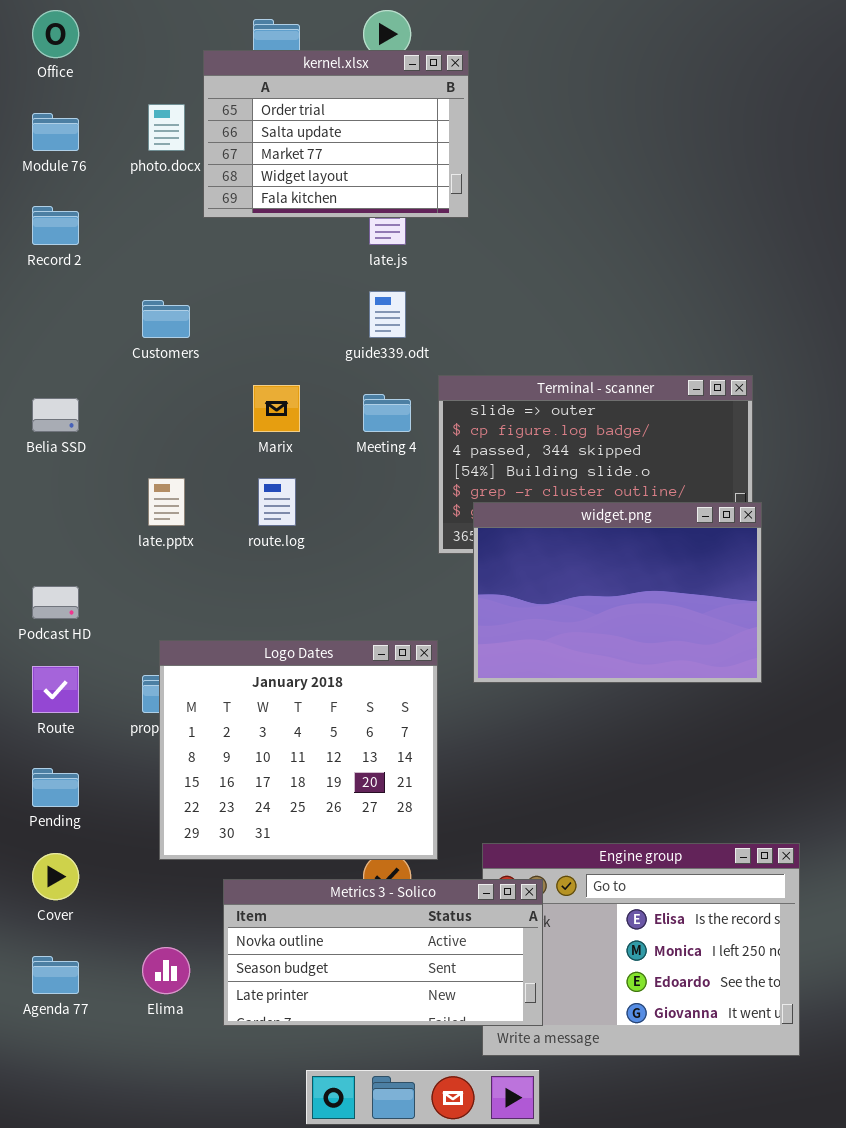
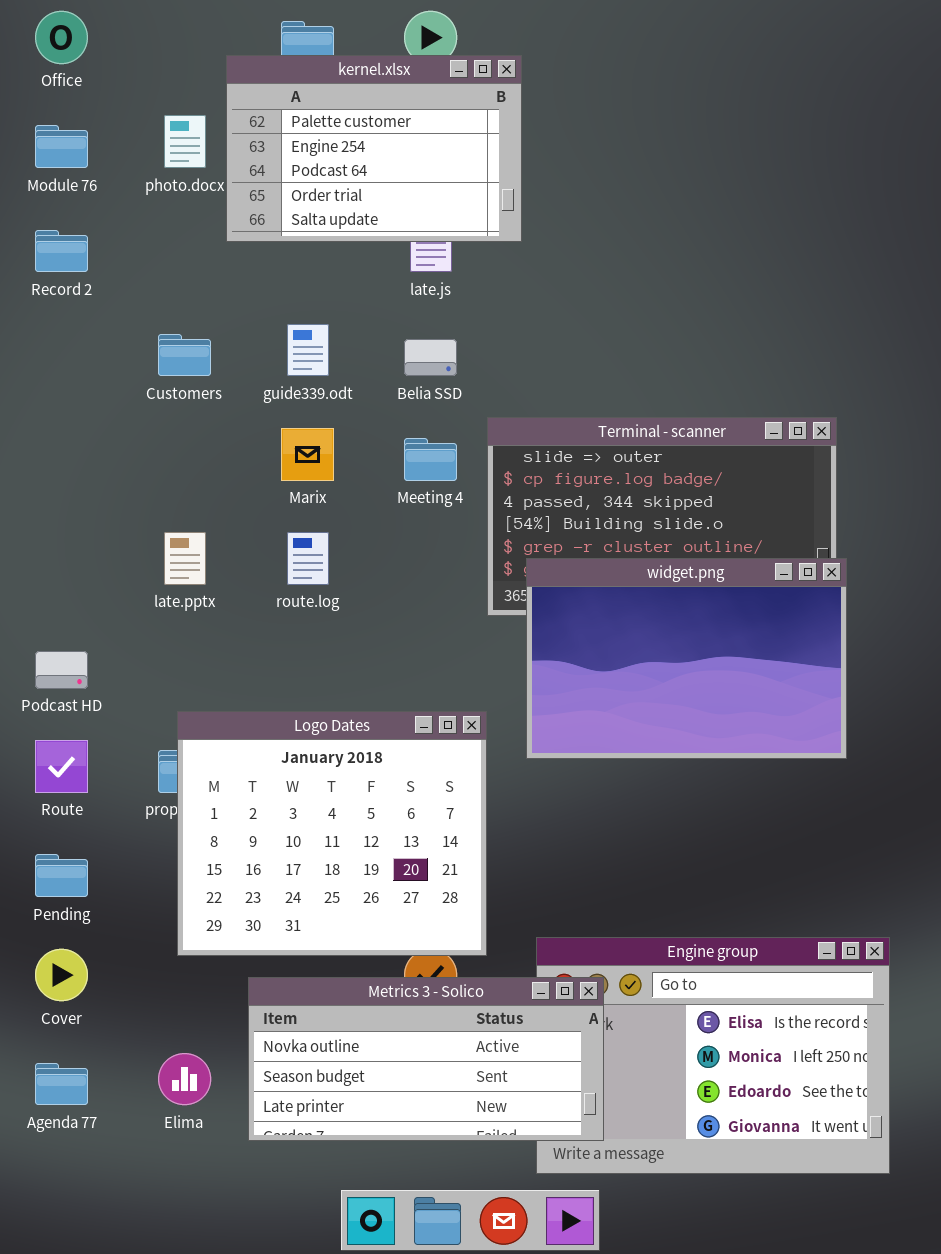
kernel.xlsx: [203,50,469,218] -> [226,55,522,242], scrolled up 3 rows
guide339.odt: [369,291,406,338] -> [287,324,329,376], moved
Belia SSD: [32,398,79,432] -> [404,339,457,376], moved

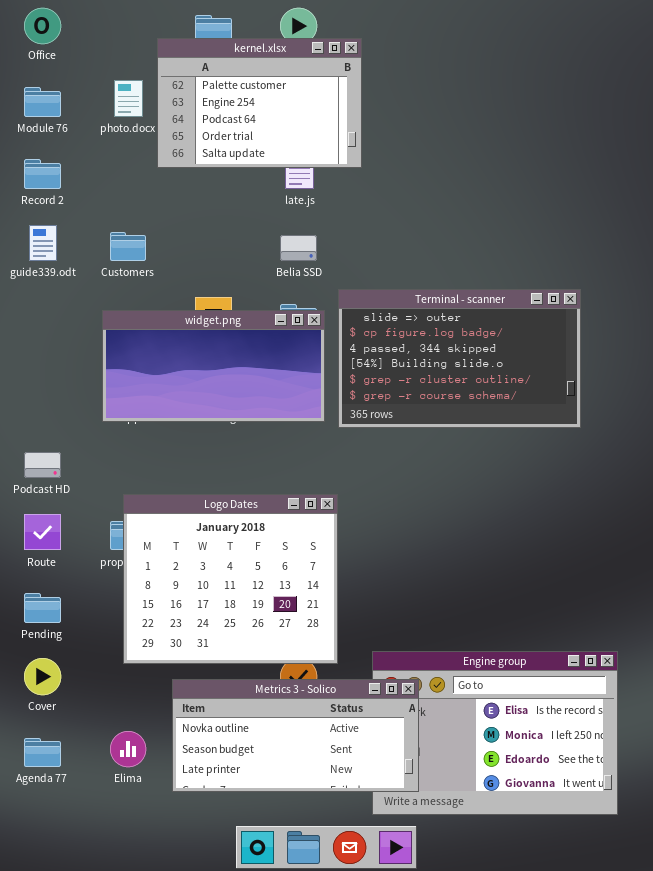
guide339.odt: [287,324,329,376] -> [29,225,57,261], moved
widget.png: [526,558,847,759] -> [102,310,325,422], moved, resized

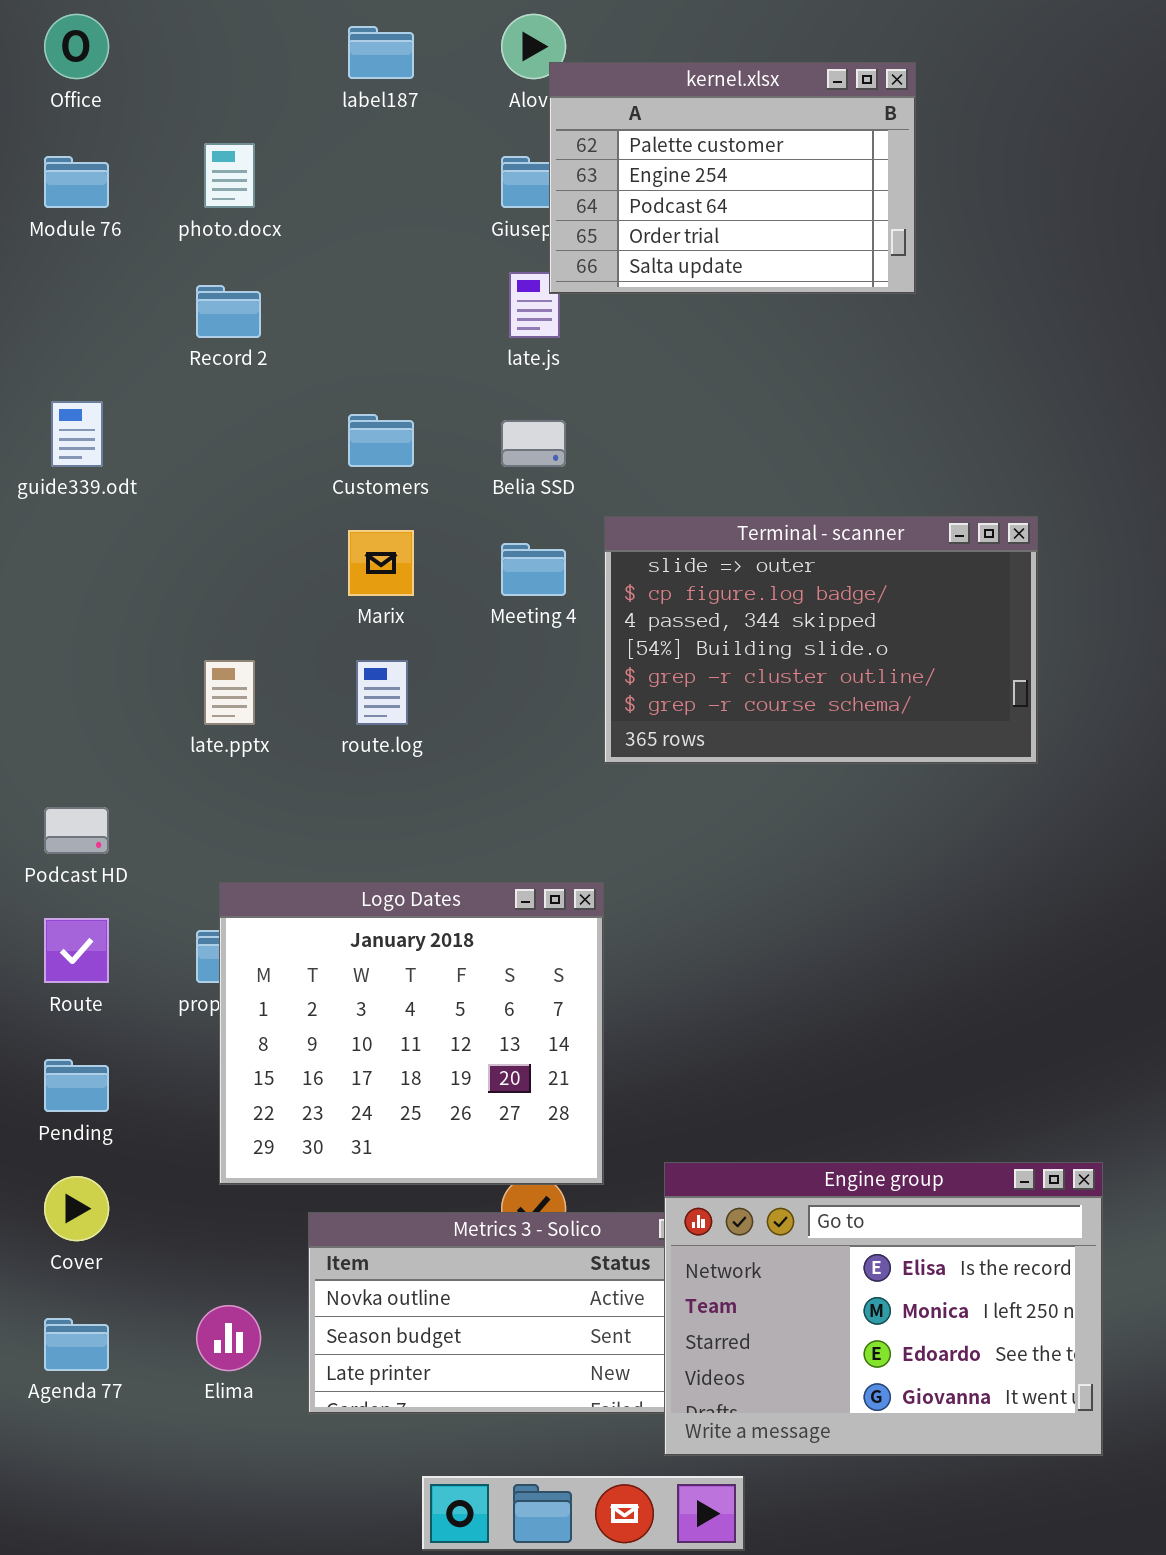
kernel.xlsx: [157,38,362,168] -> [549,62,916,294], moved
Record 2: [24,159,61,189] -> [196,285,261,338], moved
Customers: [110,232,146,261] -> [348,414,414,467], moved
widget.png: [102,310,325,422] -> none, closed
Engine group: [372,651,618,815] -> [664,1162,1103,1456], raised

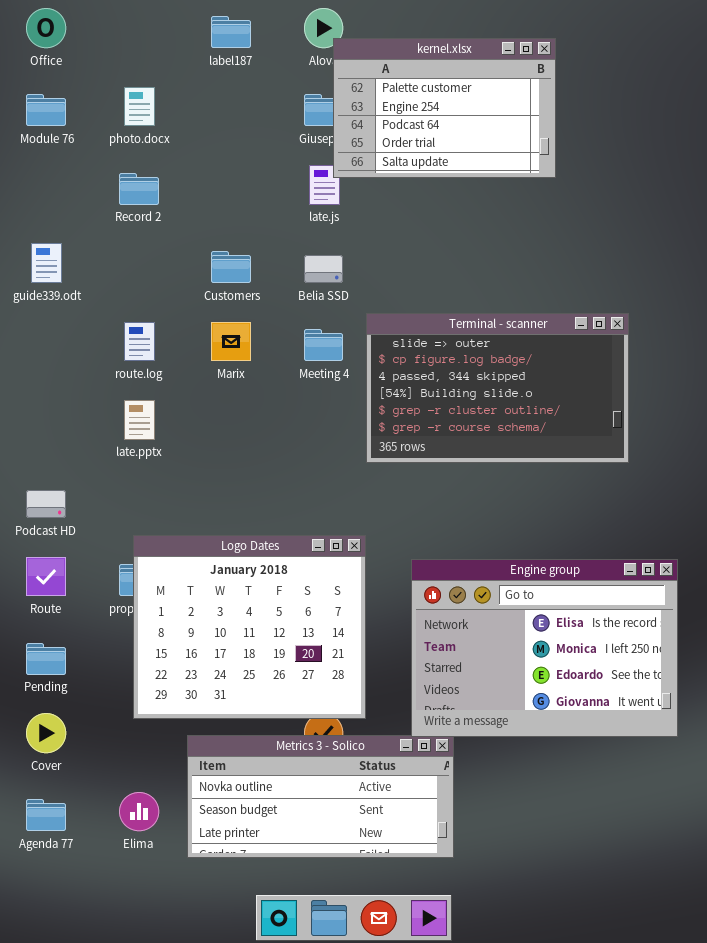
route.log: [356,660,408,725] -> [124,322,155,361], moved
Engine group: [664,1162,1103,1456] -> [411,559,678,737], moved

